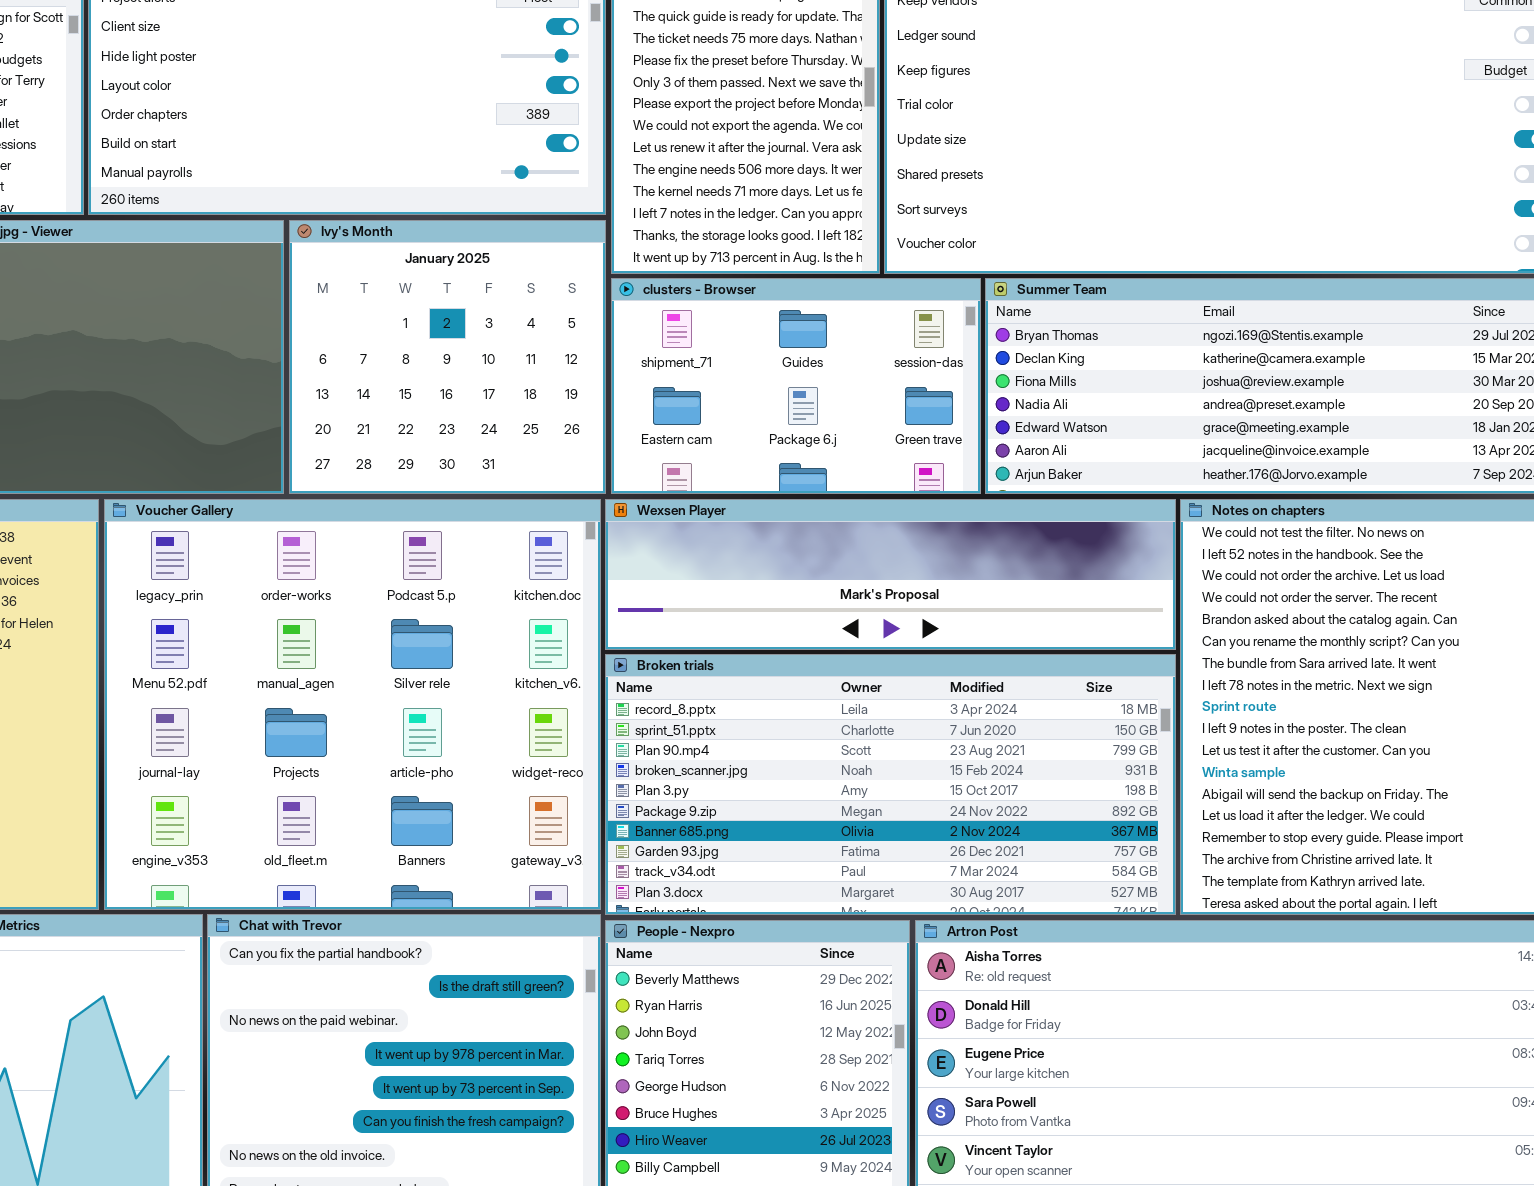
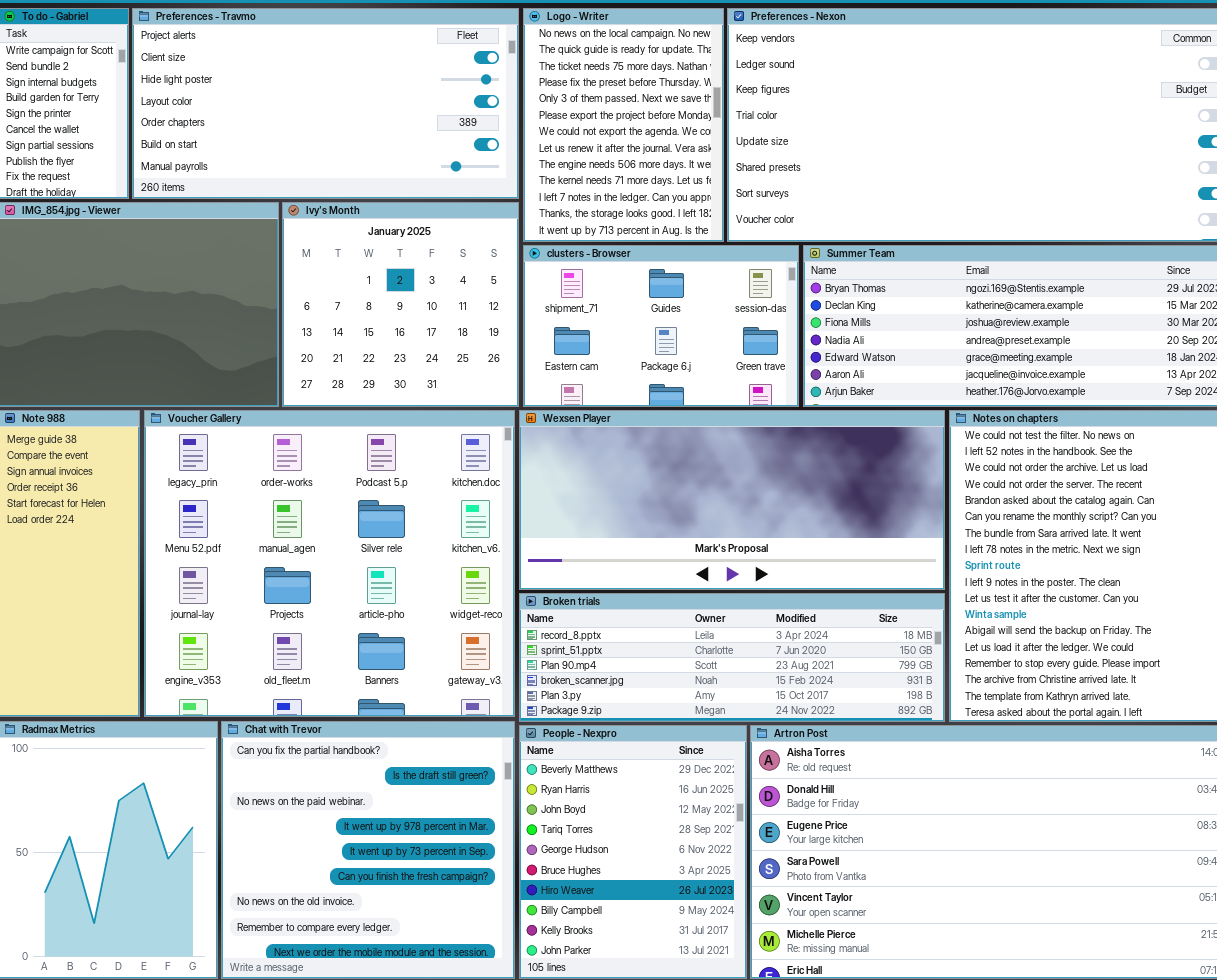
Wexsen Player: [605,499,1176,650] -> [519,410,945,590], resized
Broken trials: [605,654,1176,915] -> [519,593,945,722], resized

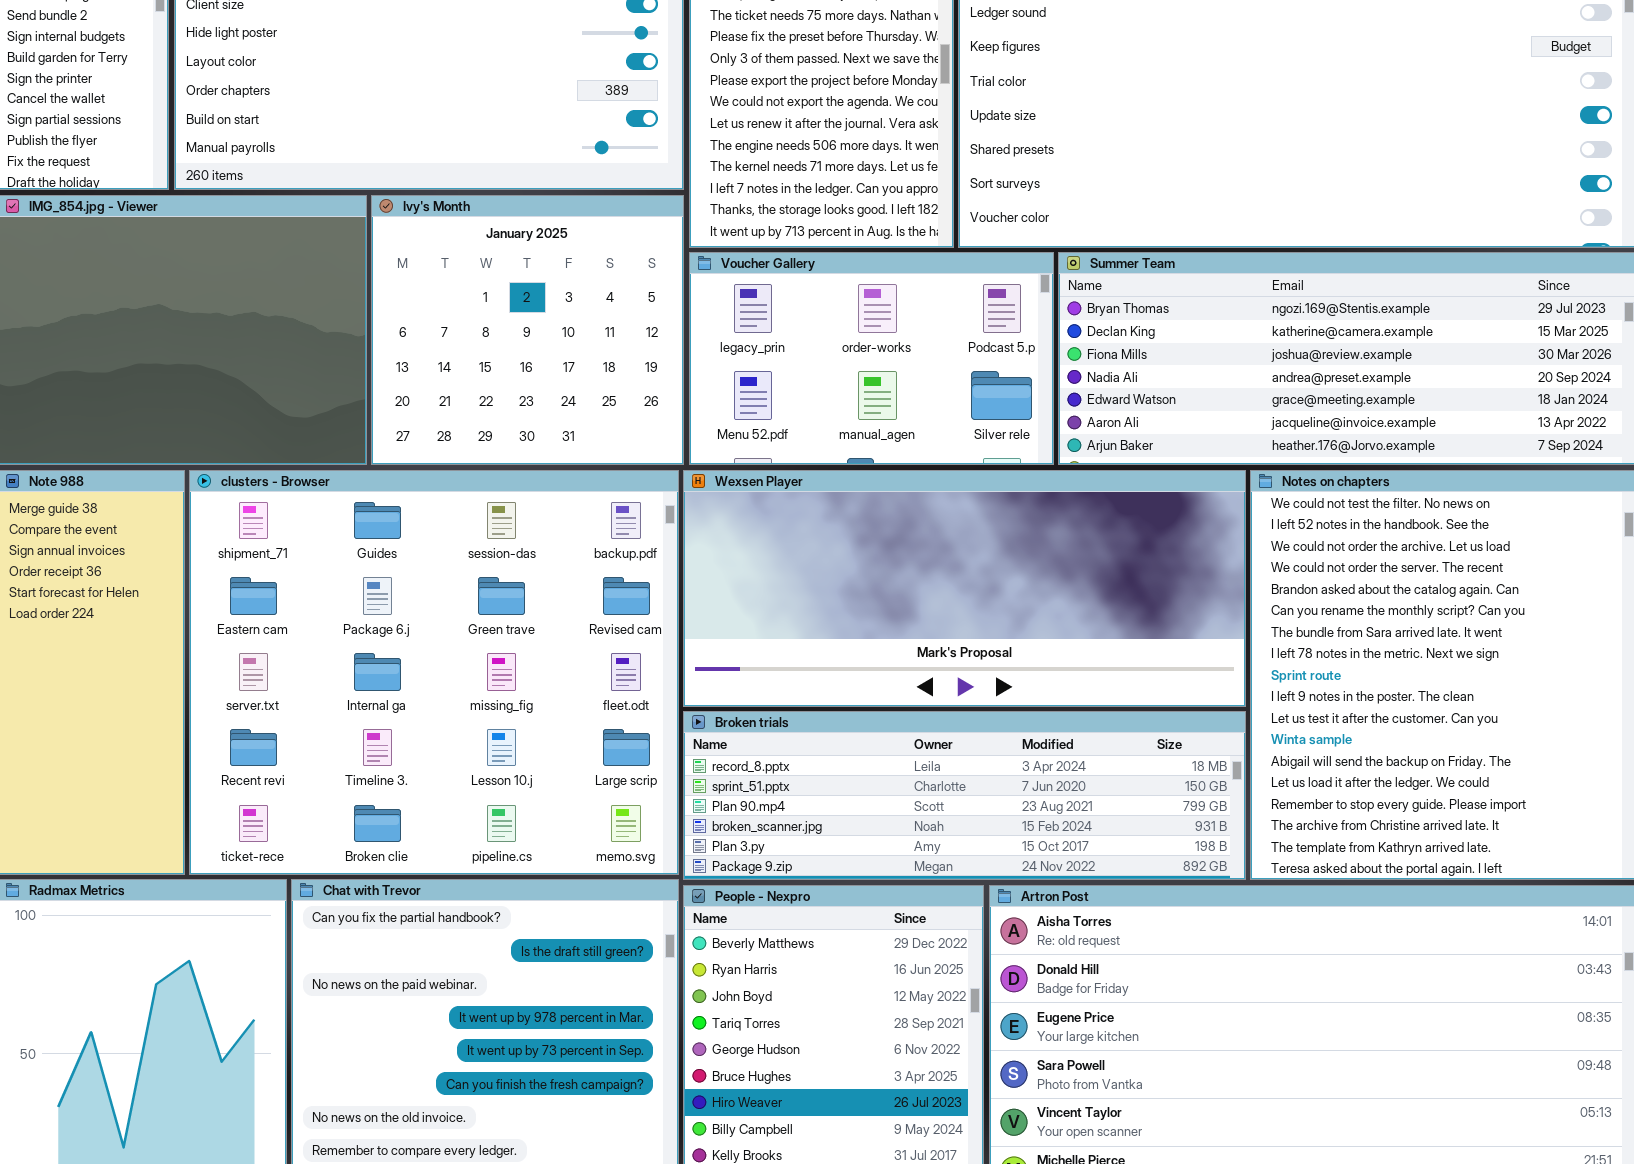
clusters - Browser: [523,245,799,407] -> [189,470,679,875], moved, resized
Voucher Gallery: [144,410,515,717] -> [689,252,1054,465], moved, resized

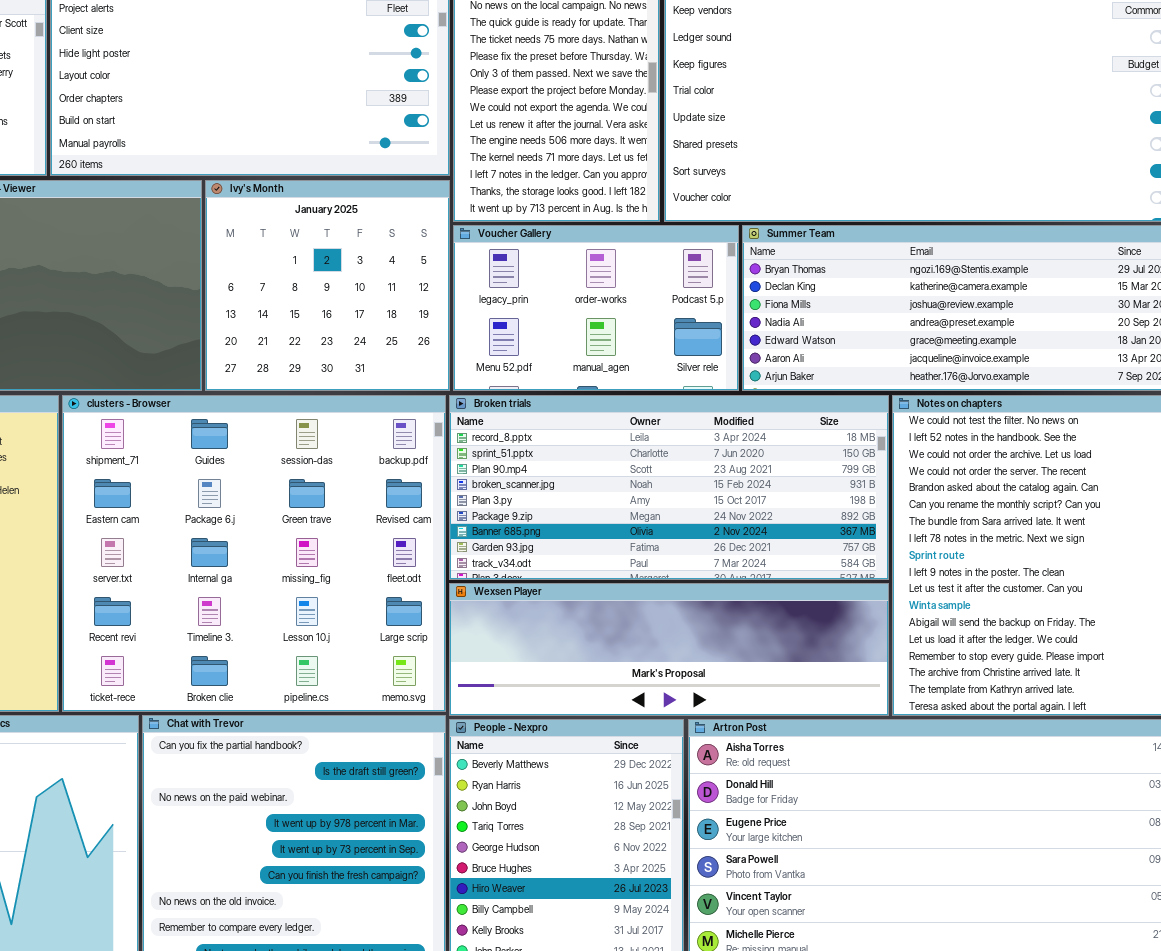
Wexsen Player: [683,470,1246,707] -> [449,583,889,716], moved, resized
Broken trials: [683,711,1246,880] -> [449,395,889,580], moved, resized

